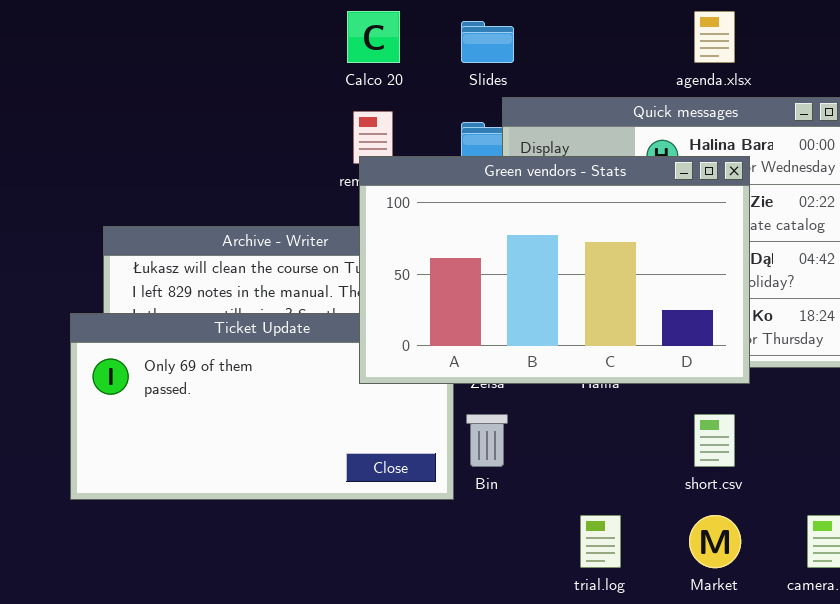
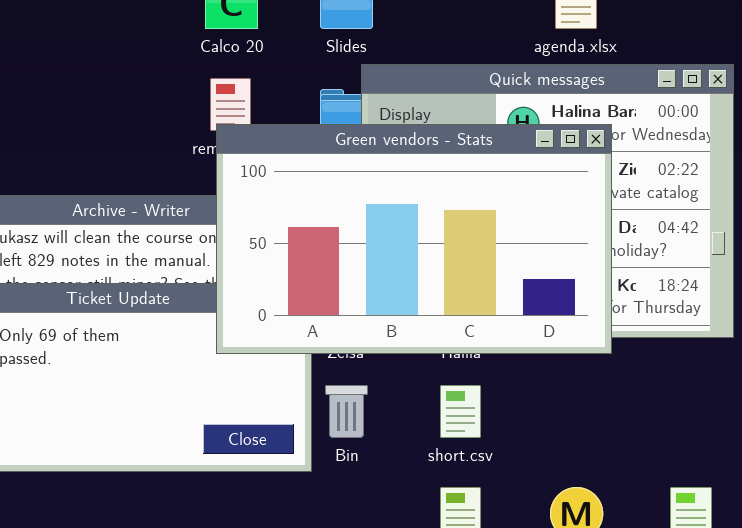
short.csv: [694,414,735,467] -> [440,385,481,438], moved

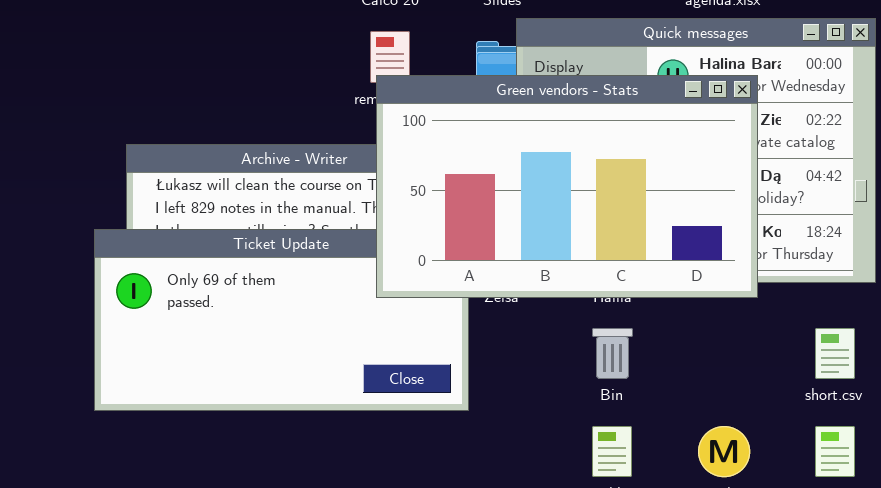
Bin: [325,385,368,438] -> [592,328,633,379], moved
short.csv: [440,385,481,438] -> [815,328,855,379], moved

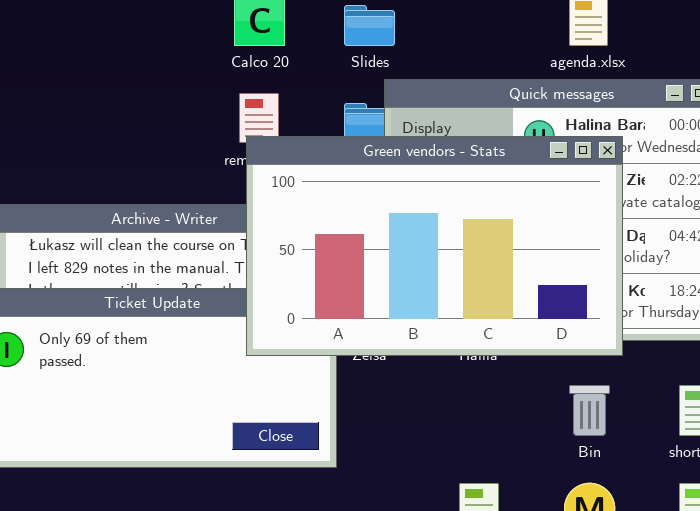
Bin: [592,328,633,379] -> [569,385,610,436], moved

